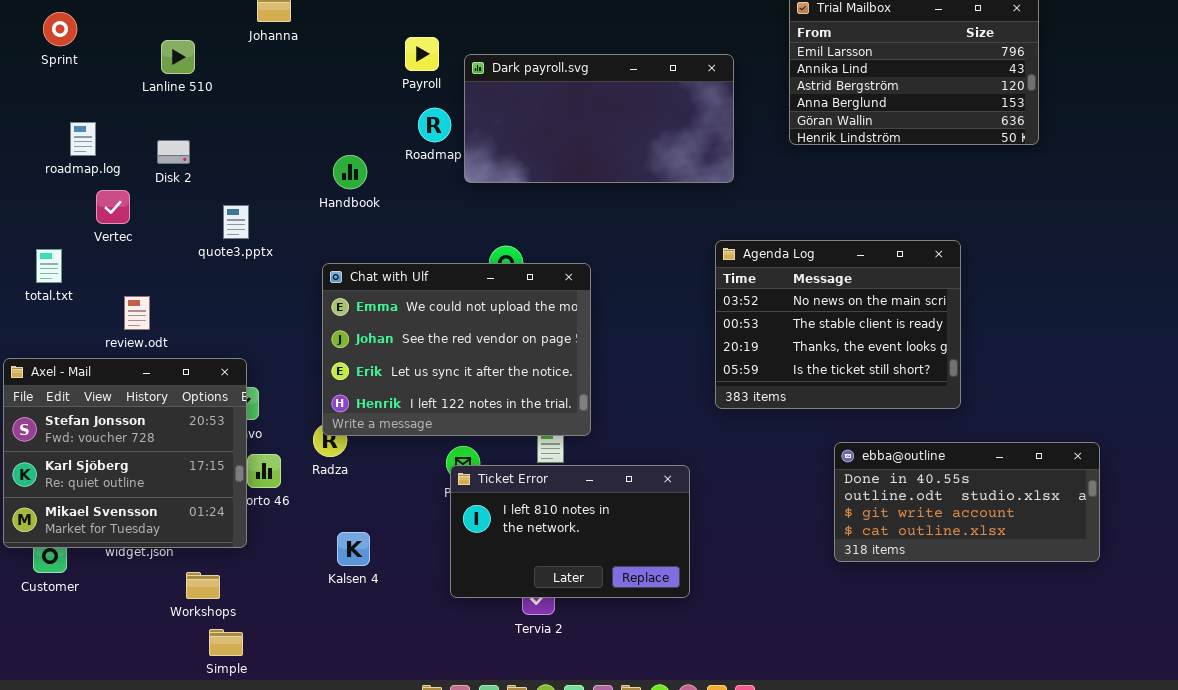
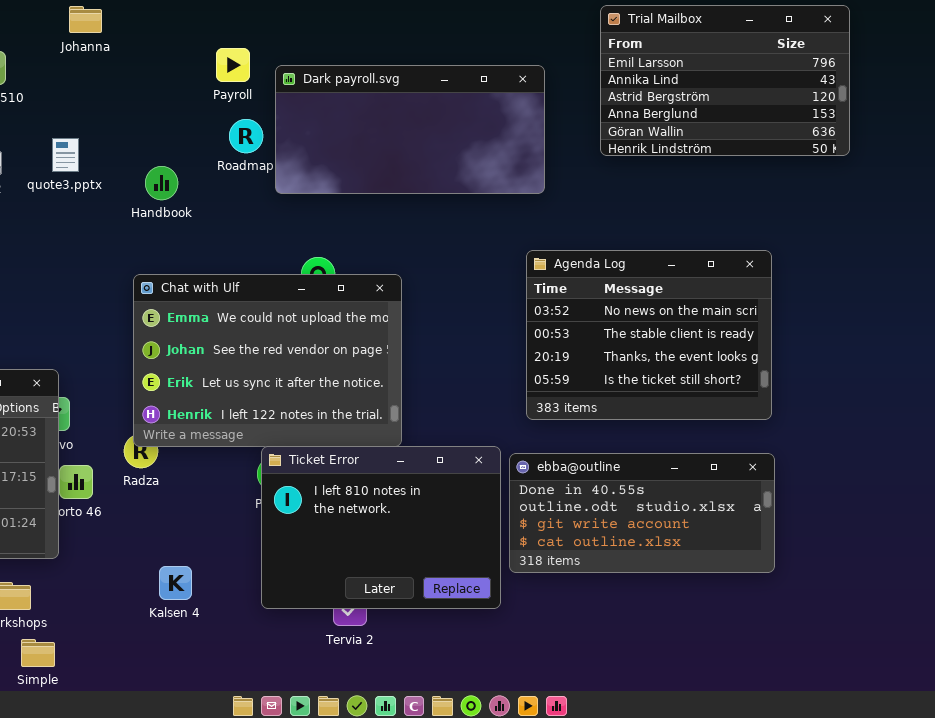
quote3.pptx: [223,205,249,239] -> [52,138,79,172], moved
ebba@outline: [834,442,1100,562] -> [509,453,775,573], moved
Ticket Error: [450,465,690,598] -> [261,446,501,609], resized
Kalsen 4: [337,532,370,566] -> [159,566,192,600], moved

